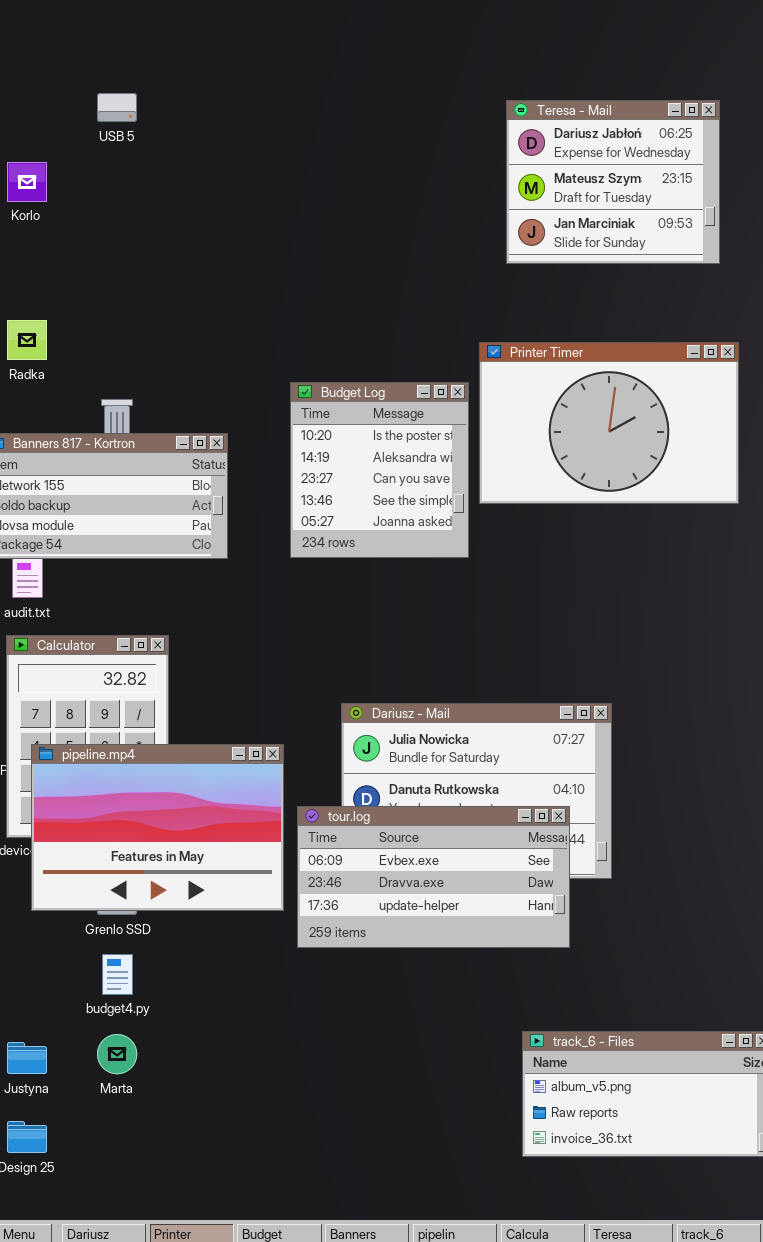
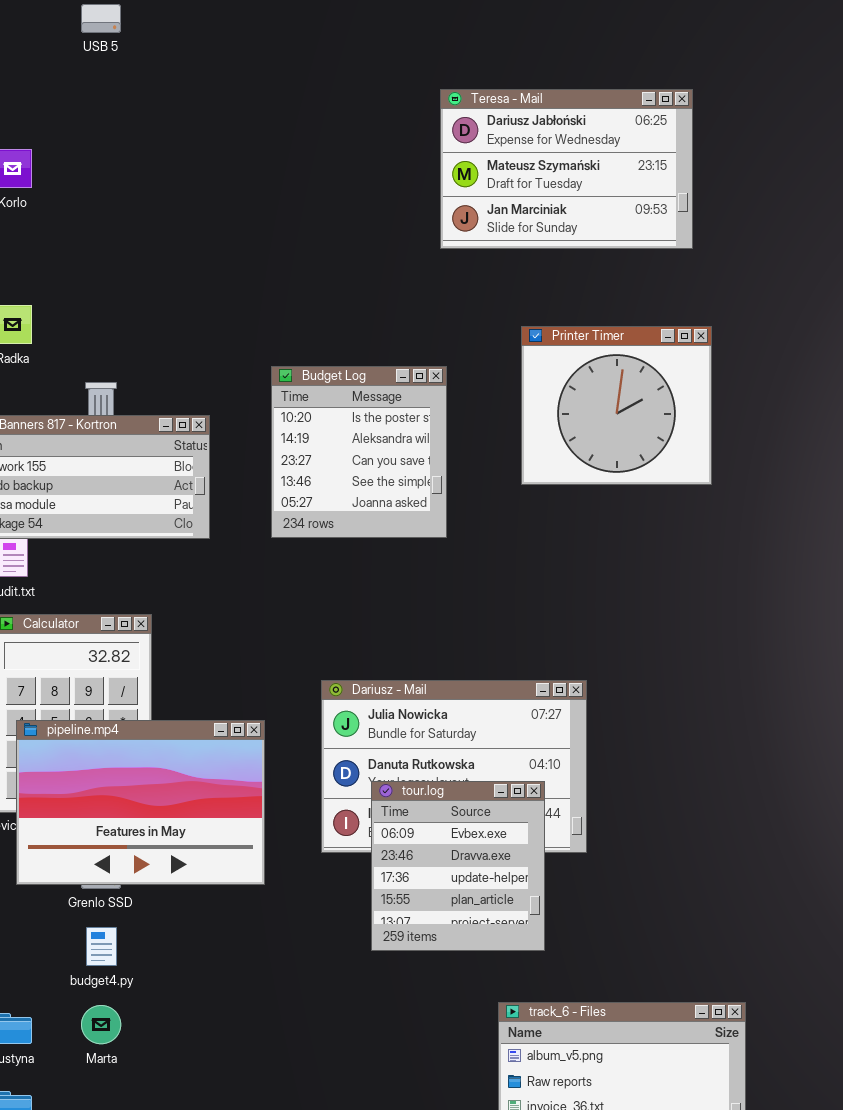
USB 5: [97,93,137,122] -> [81,4,121,33], moved
Teresa - Mail: [506,100,720,264] -> [440,89,693,249], resized
Printer Timer: [479,342,739,504] -> [521,326,712,485], resized
tour.log: [297,806,570,948] -> [371,781,545,951], resized

